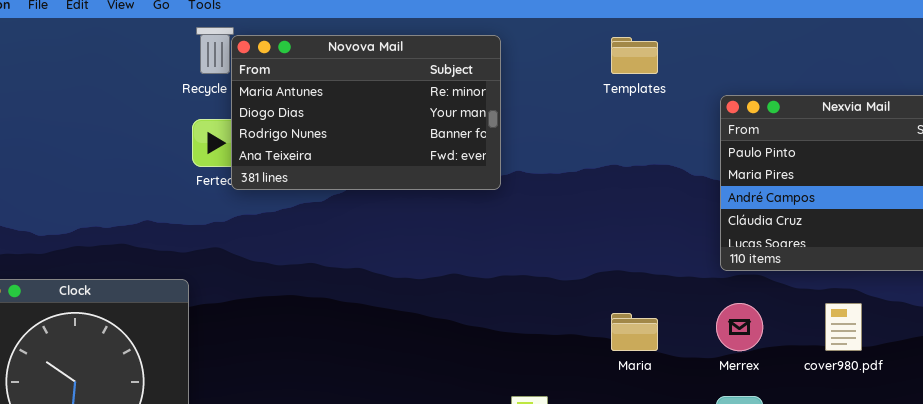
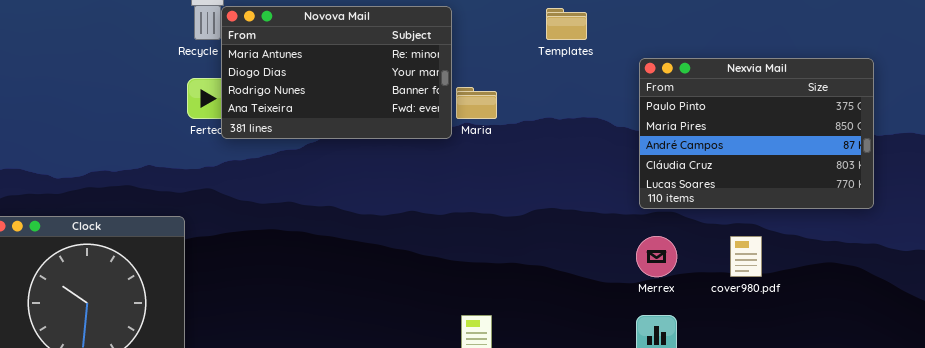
Maria: [611,313,658,351] -> [456,87,497,119], moved

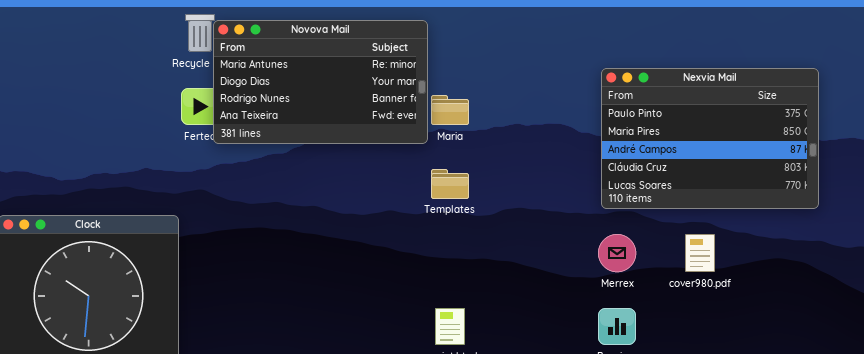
Templates: [546,8,587,40] -> [431,169,469,199], moved

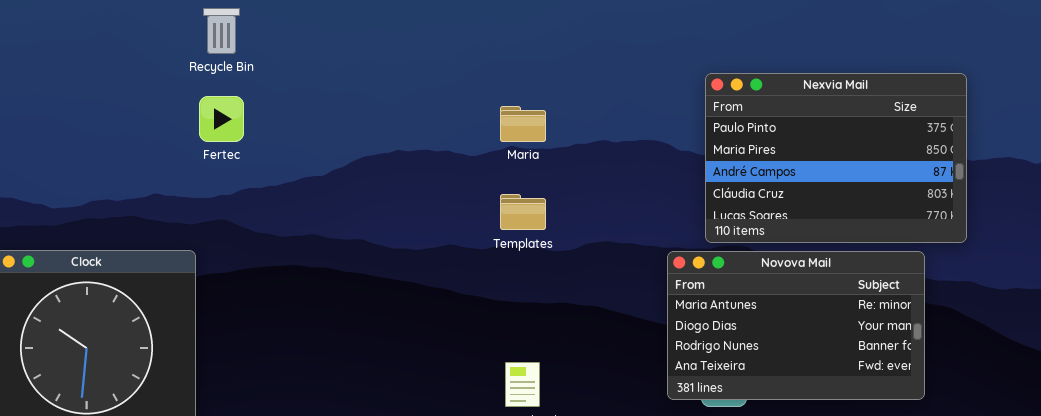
Novova Mail: [213,20,428,144] -> [667,251,925,400], moved

